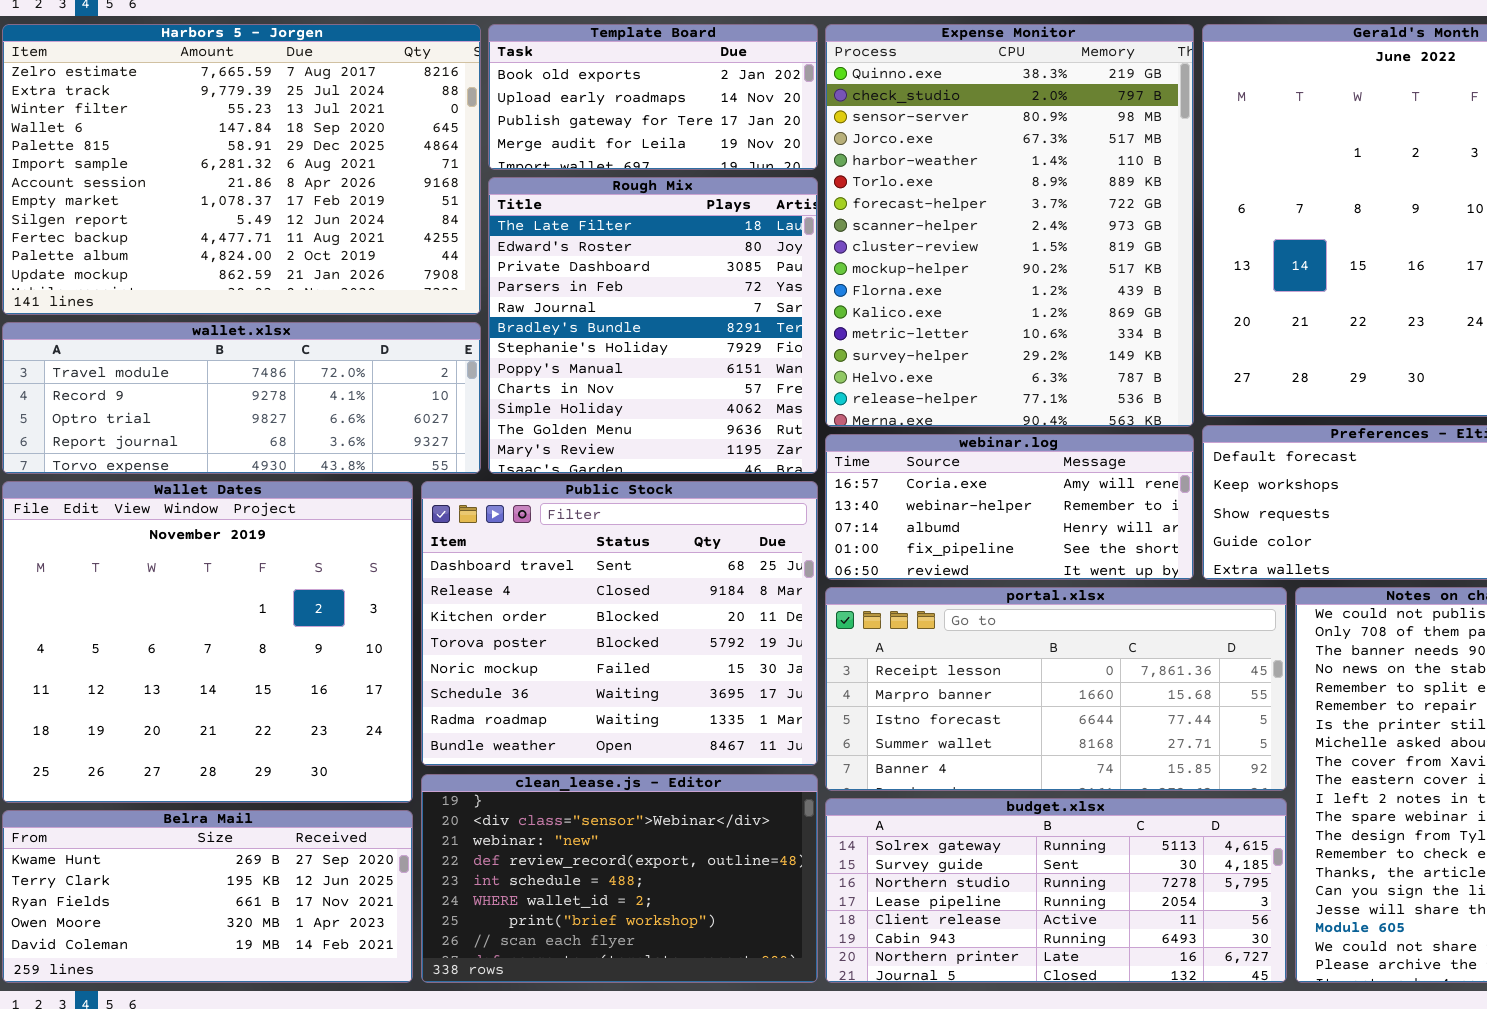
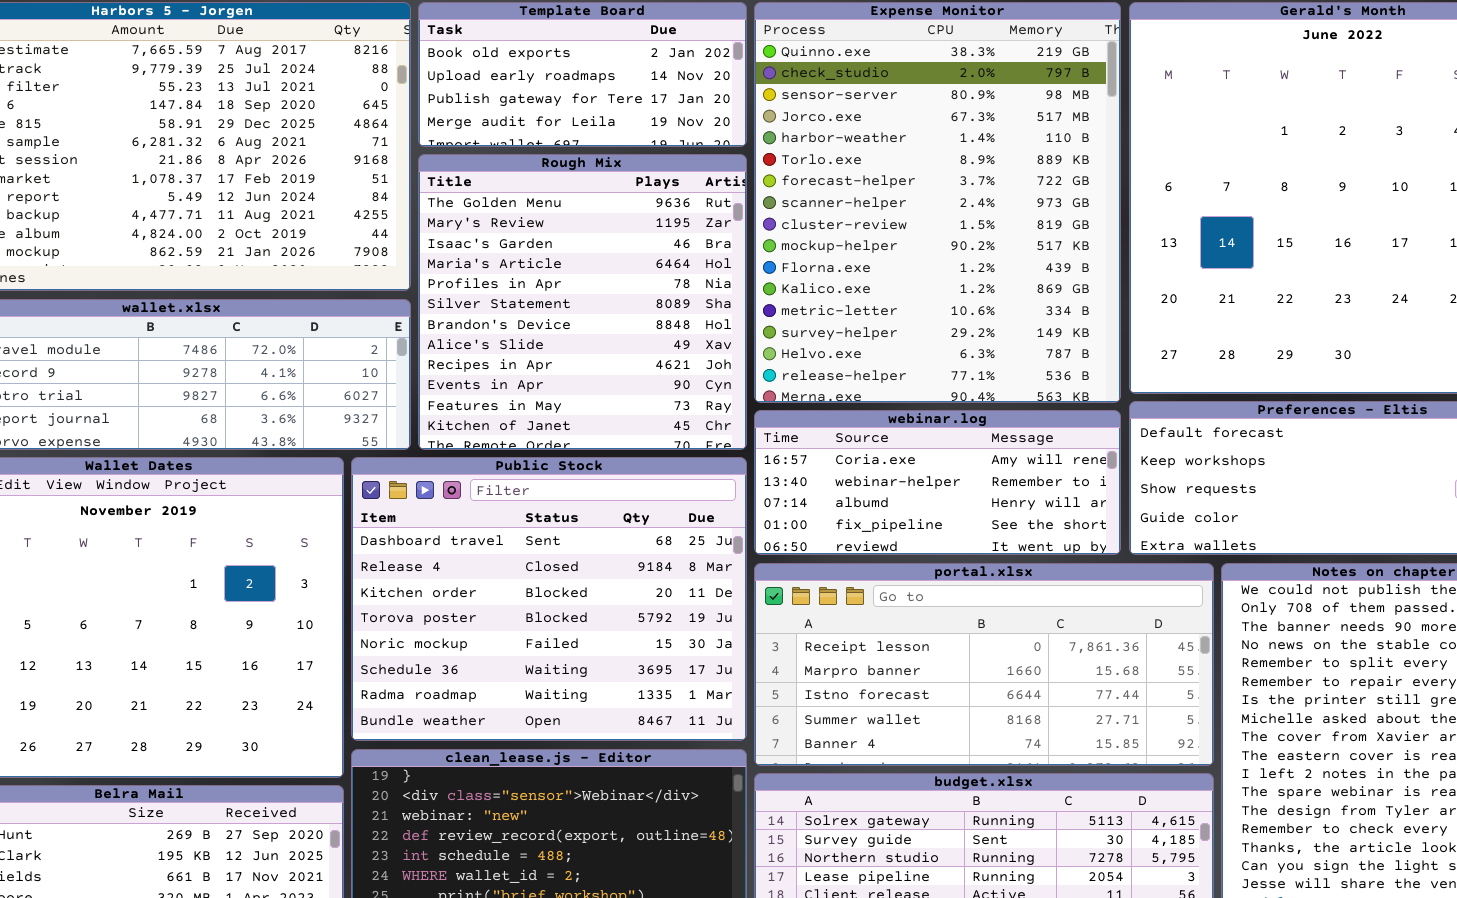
Rough Mix: [488,177,818,474] -> [418,154,747,450], scrolled down 10 rows

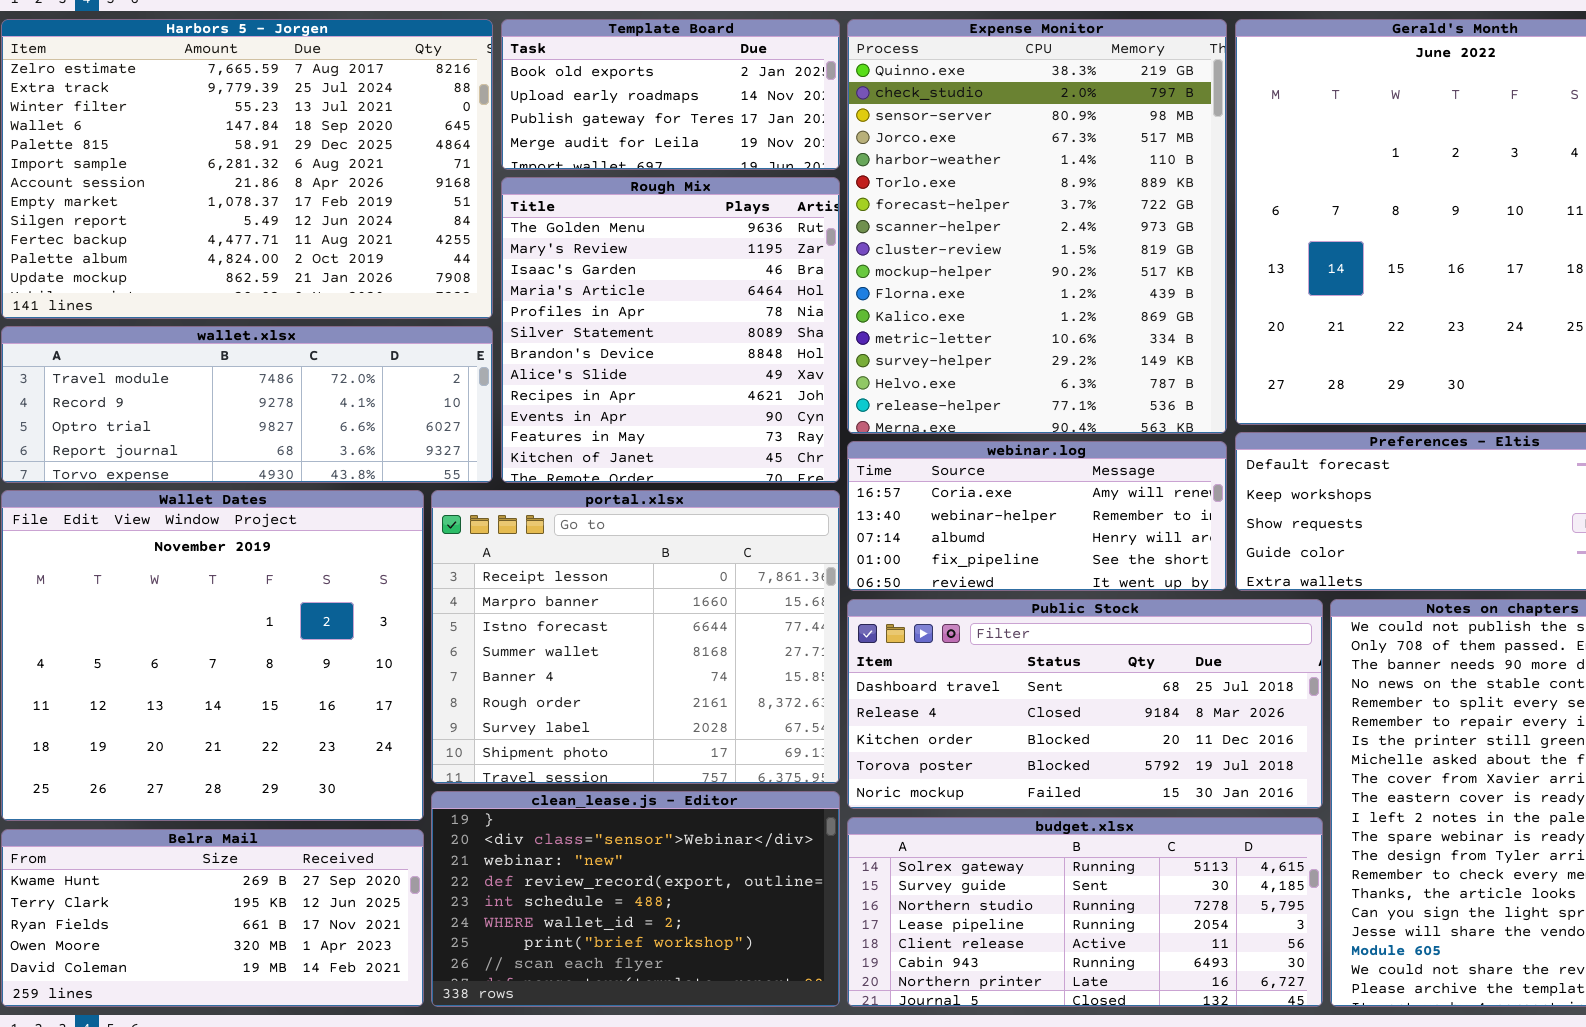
Public Stock: [351,457,747,741] -> [847,599,1323,809], moved, resized
portal.xlsx: [754,563,1214,766] -> [431,490,840,784], moved, resized

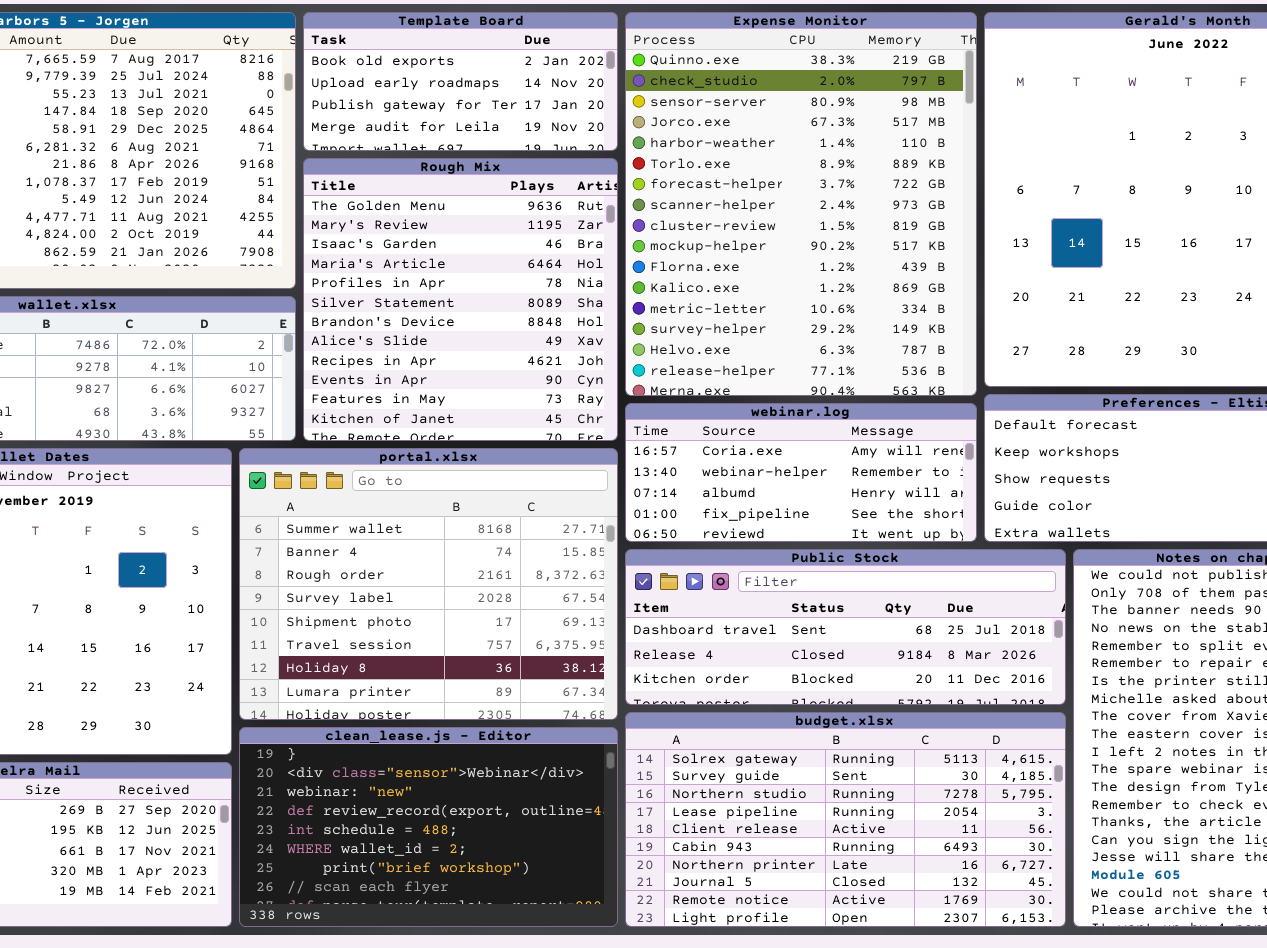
portal.xlsx: [431,490,840,784] -> [239,448,618,720], scrolled down 3 rows
Public Stock: [847,599,1323,809] -> [625,549,1066,705], resized
budget.xlsx: [847,817,1323,1007] -> [625,712,1066,927], resized

